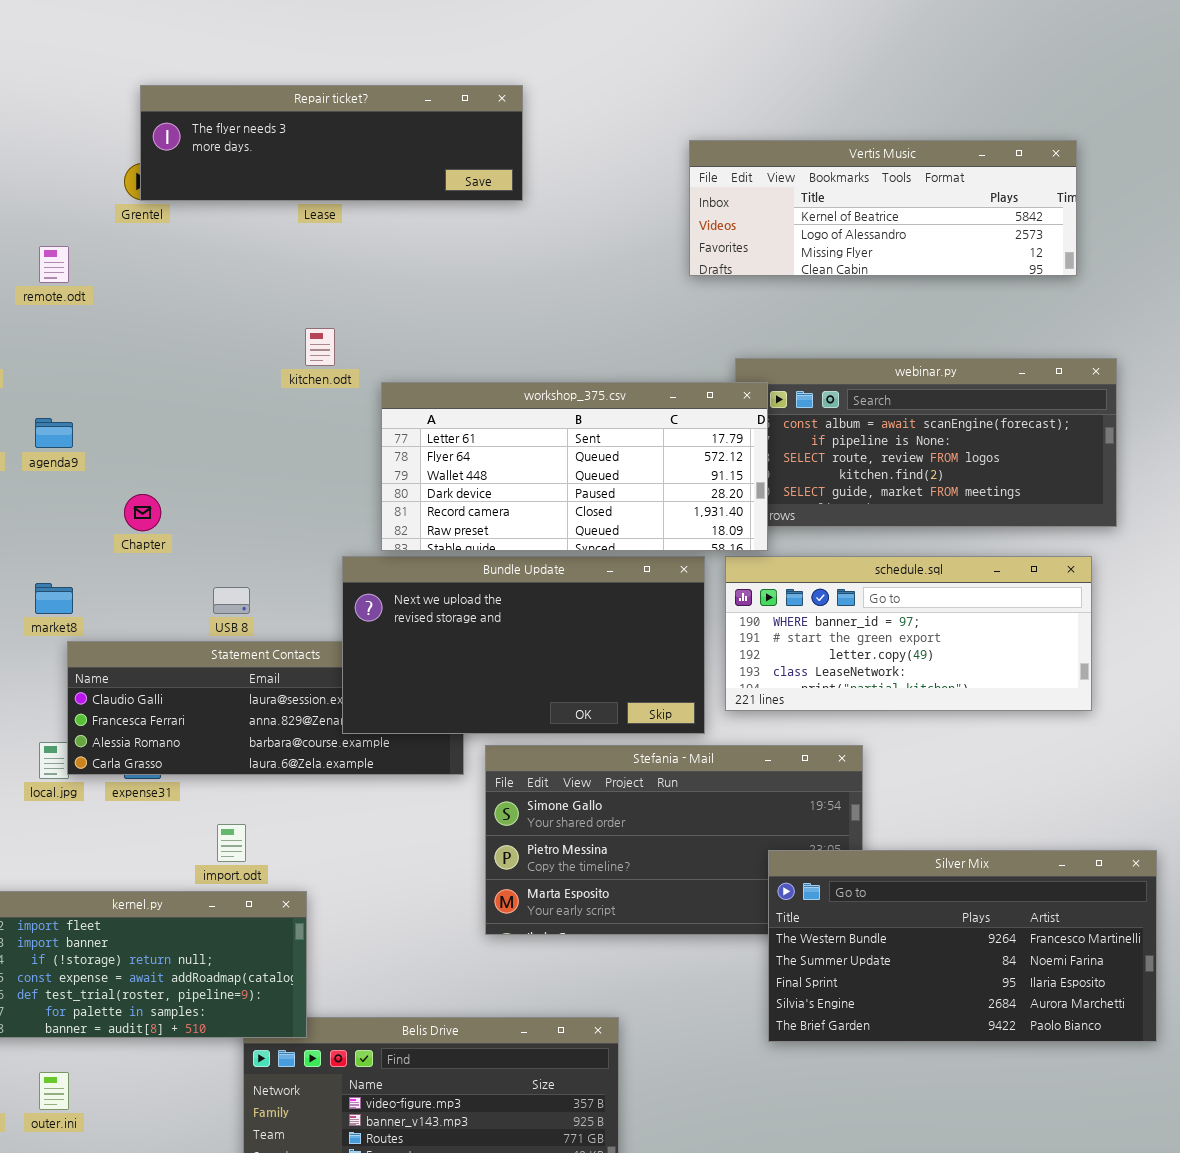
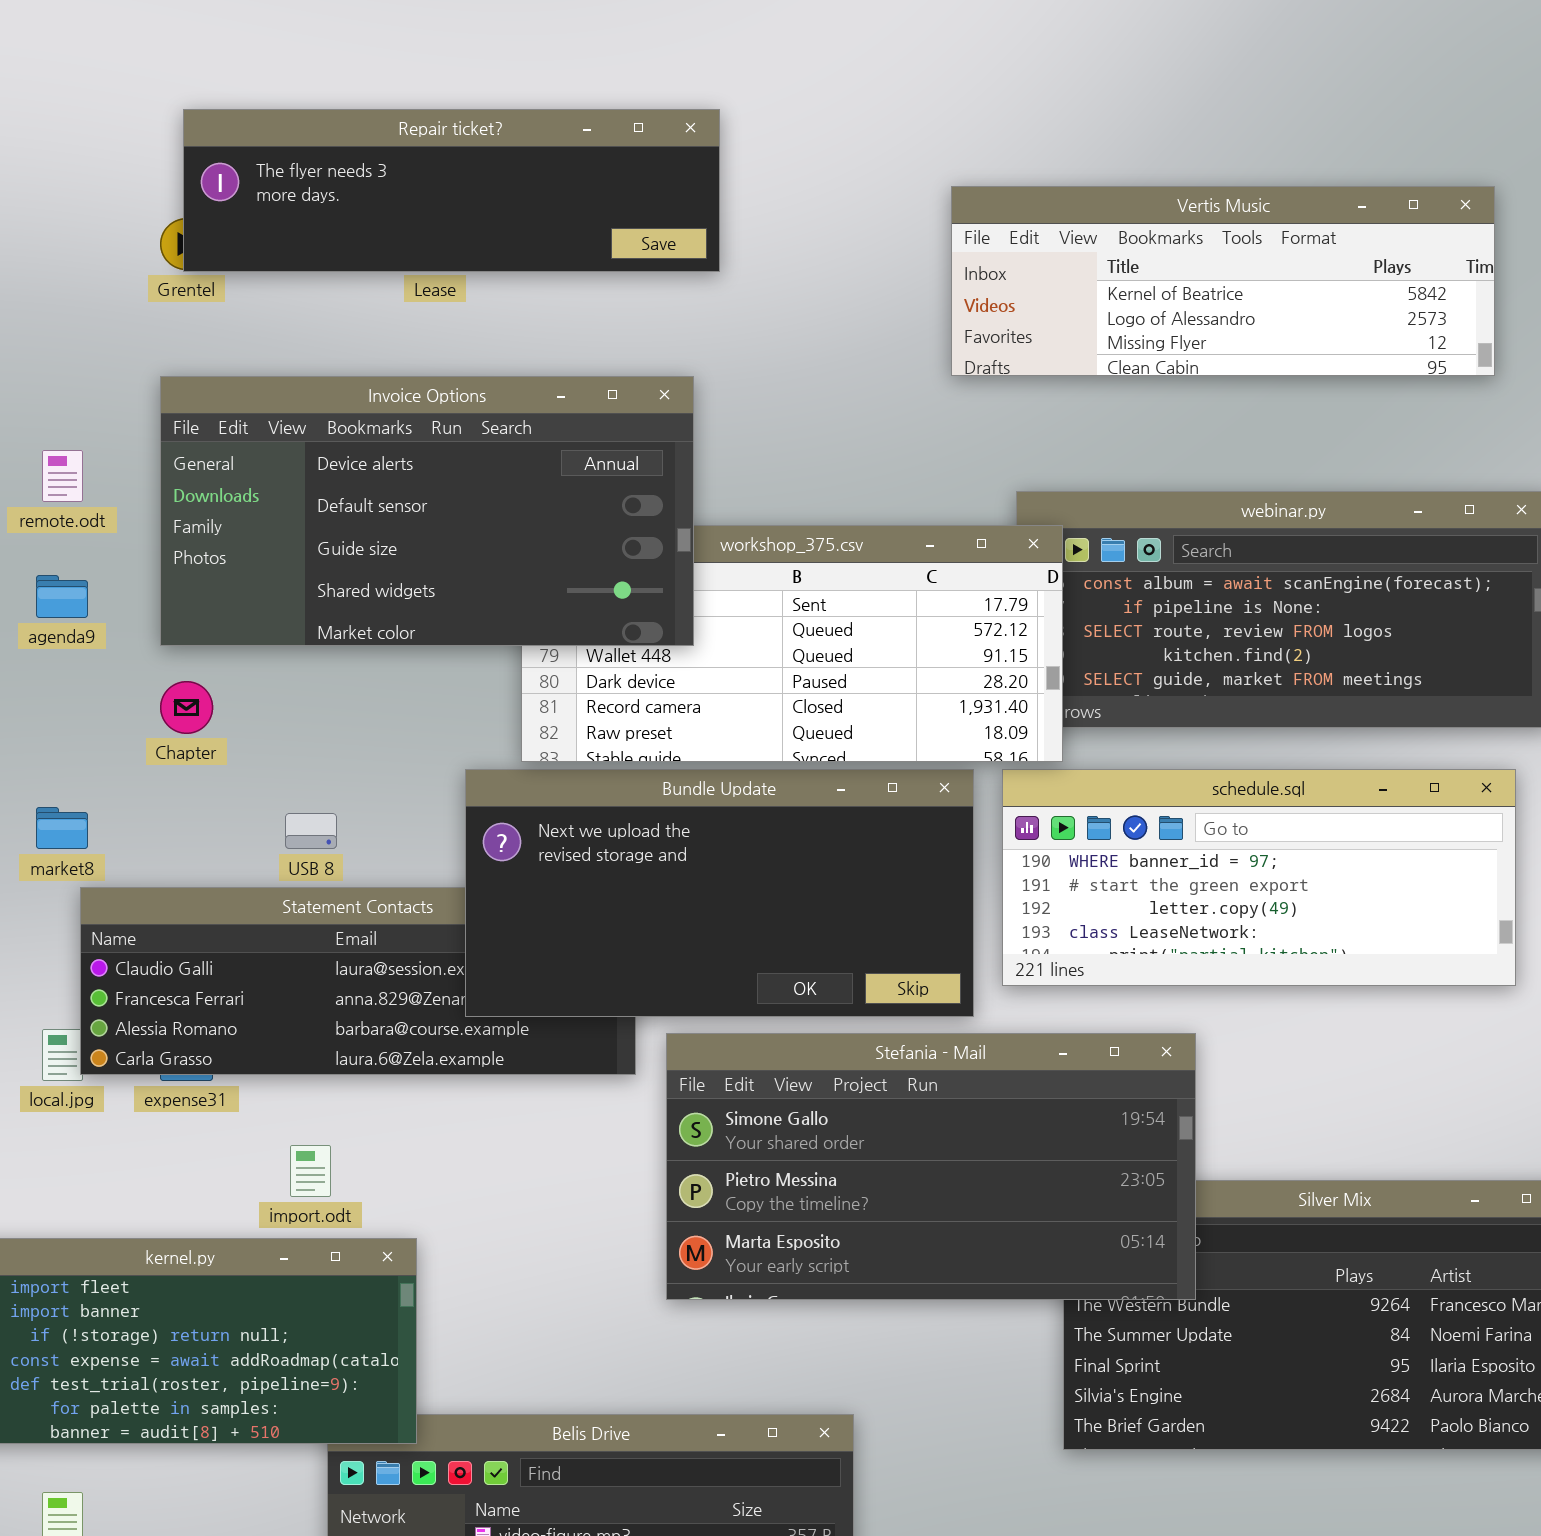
remote.odt: [39,246,69,283] -> [42,450,83,502], moved
Invoice Options: none -> [160,376,694,646], opened
Stefania - Mail: [485,745,863,935] -> [666,1033,1196,1300], raised

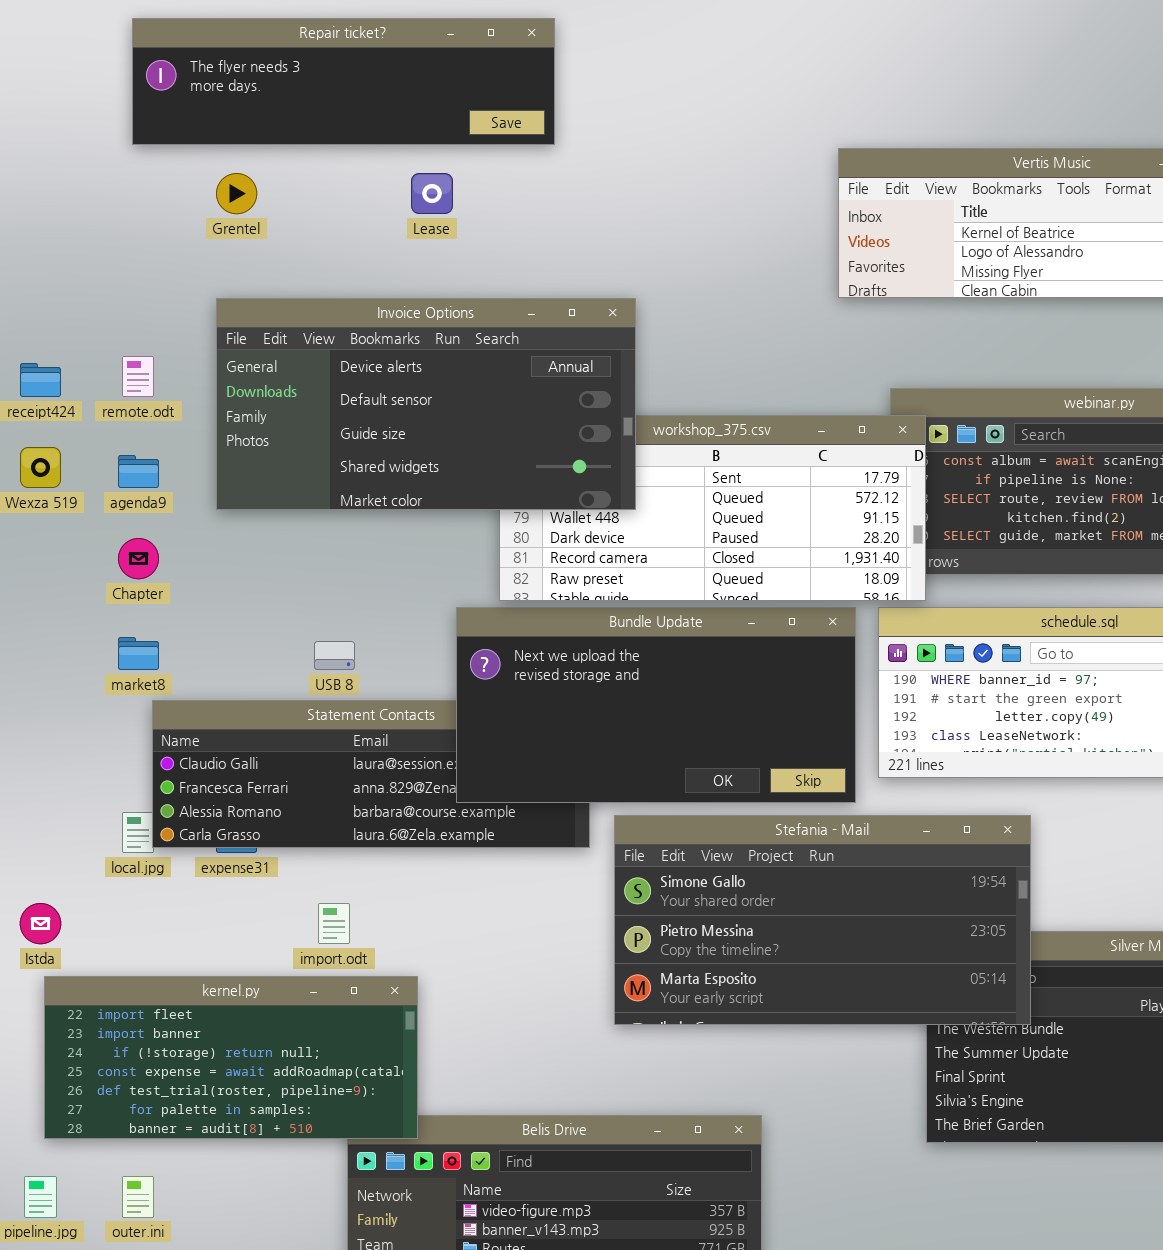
Repair ticket?: [183,109,720,272] -> [132,18,555,145], moved
Chapter: [160,681,213,734] -> [118,538,159,579], moved

